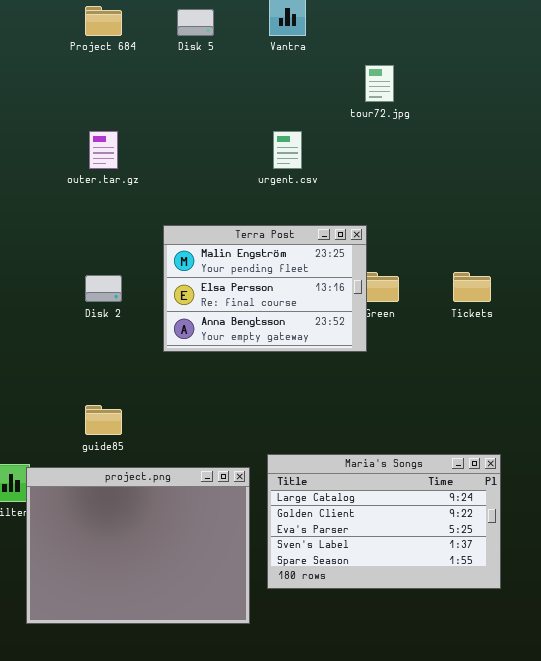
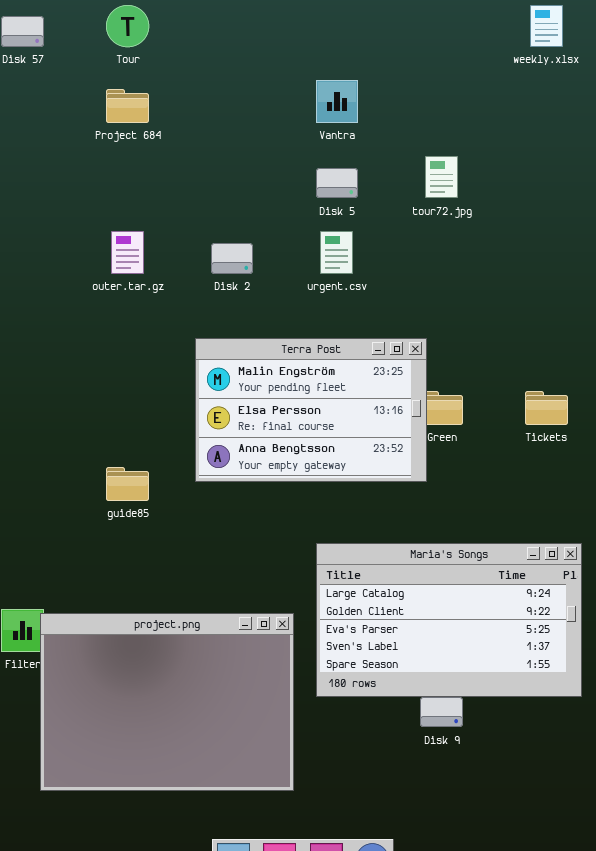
Disk 5: [177,9,214,36] -> [316,168,358,198], moved
Disk 2: [85,275,122,302] -> [211,243,253,274], moved
guide85: [85,405,122,435] -> [106,467,149,501], moved
Maria's Songs: [267,454,501,589] -> [316,543,582,697], moved

